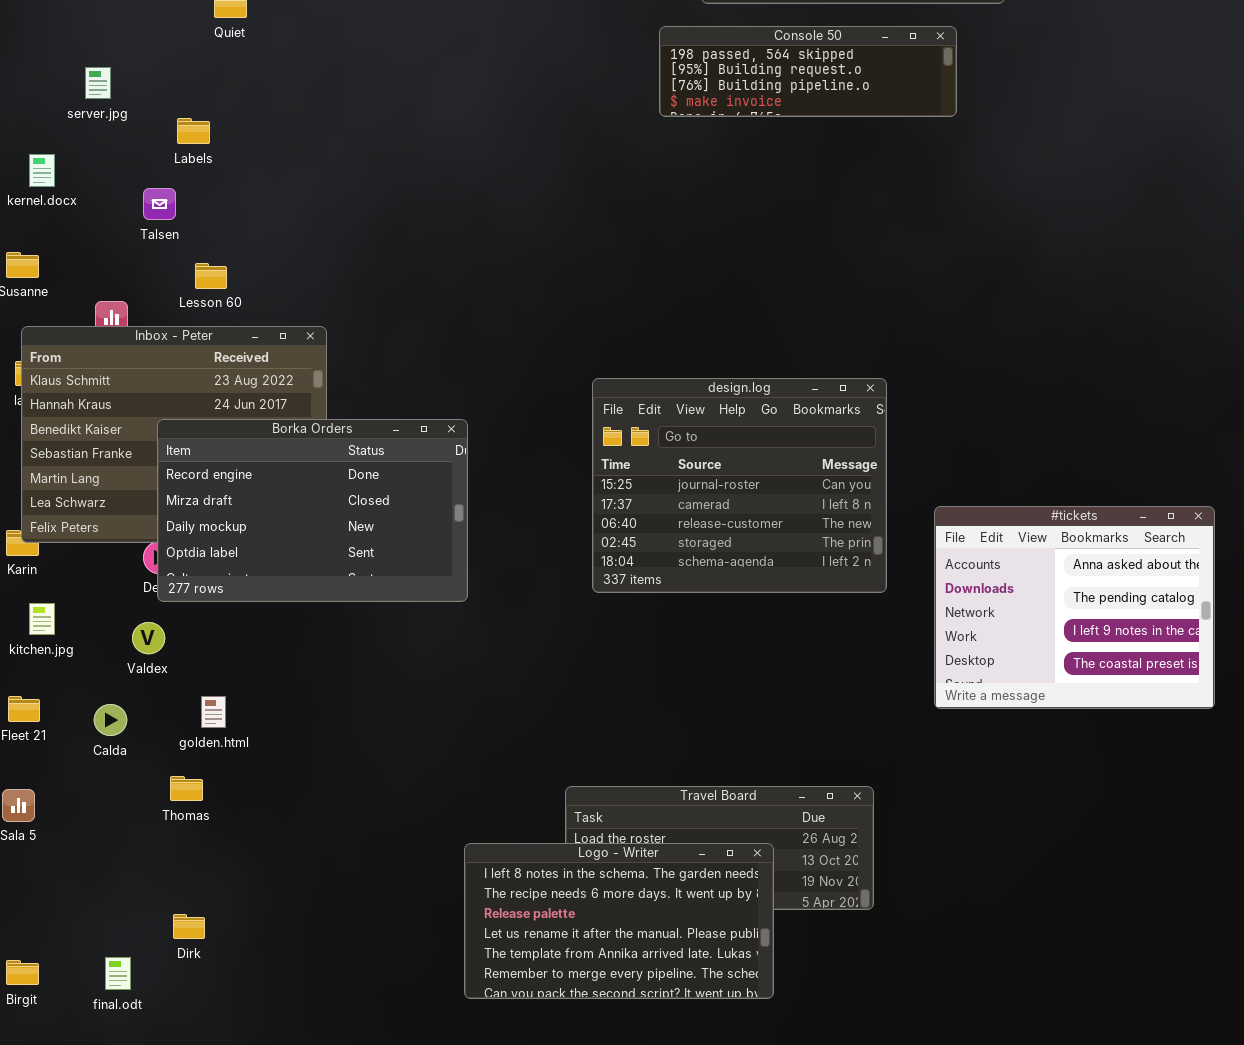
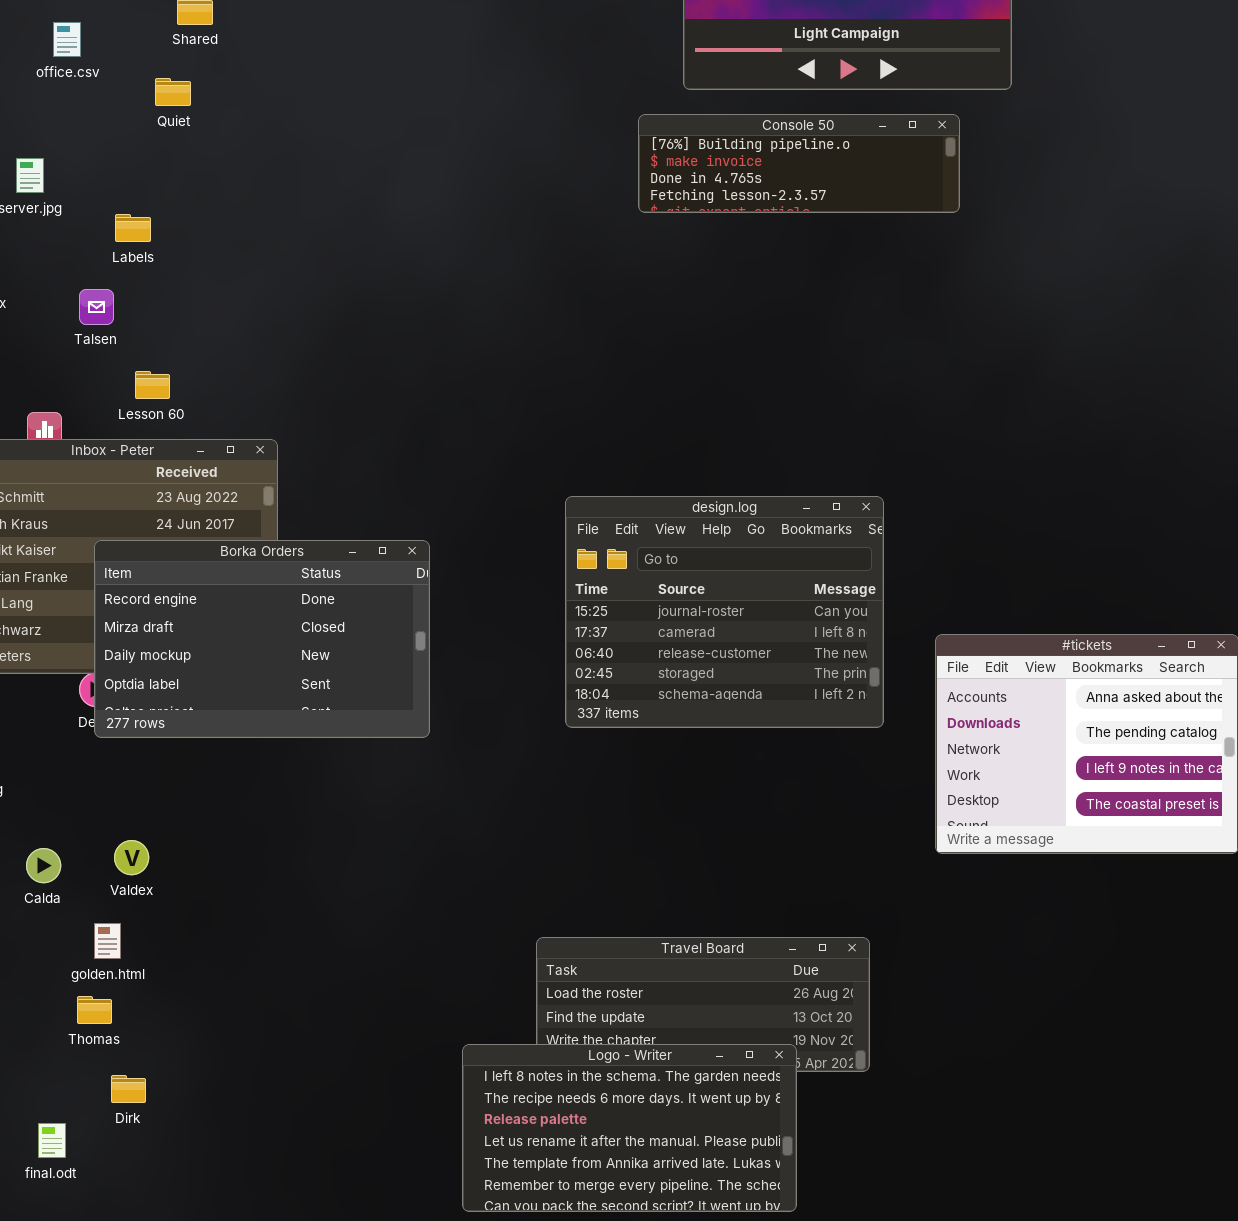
Console 50: [659,26,957,117] -> [638,114,960,213], scrolled down 2 rows
Valdex: [132,622,165,654] -> [114,840,149,875], moved
golden.html: [201,696,226,728] -> [94,923,121,959], moved
Thomas: [170,776,203,801] -> [77,996,112,1024], moved
Logo - Writer: [464,843,774,999] -> [462,1044,797,1212], moved

